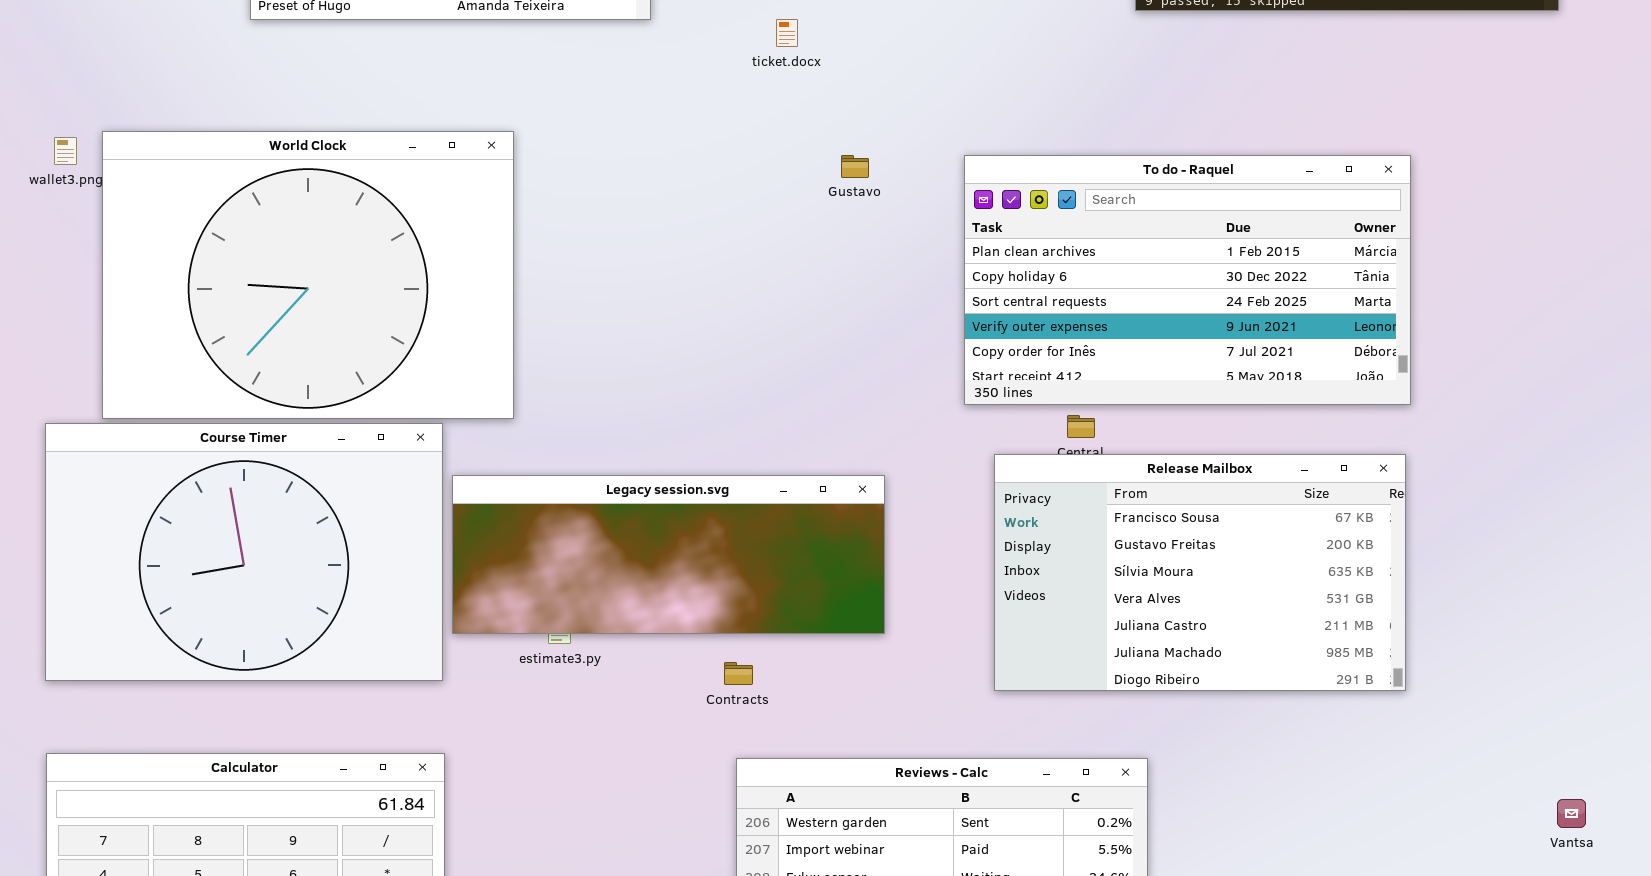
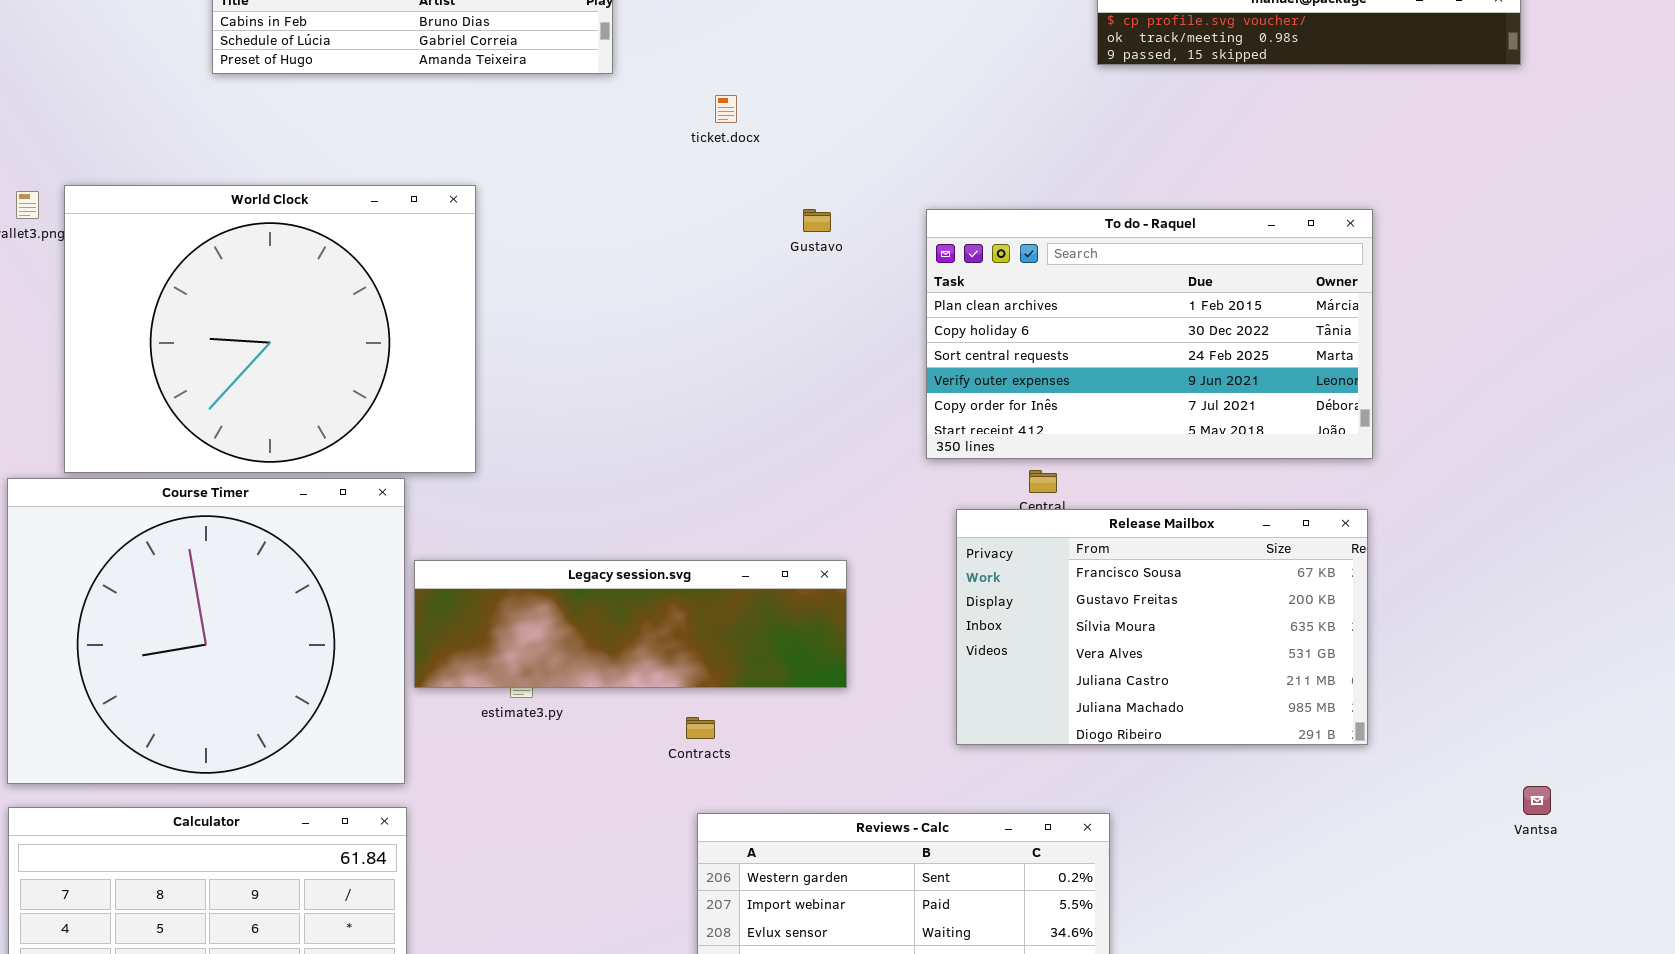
ticket.docx: [776,19,798,47] -> [715,95,737,123], moved
Course Timer: [45,423,443,681] -> [7,478,405,784], resized
Legacy session.svg: [452,475,885,634] -> [414,560,847,688], resized
Vantsa: [1557,799,1586,828] -> [1523,786,1551,815], moved

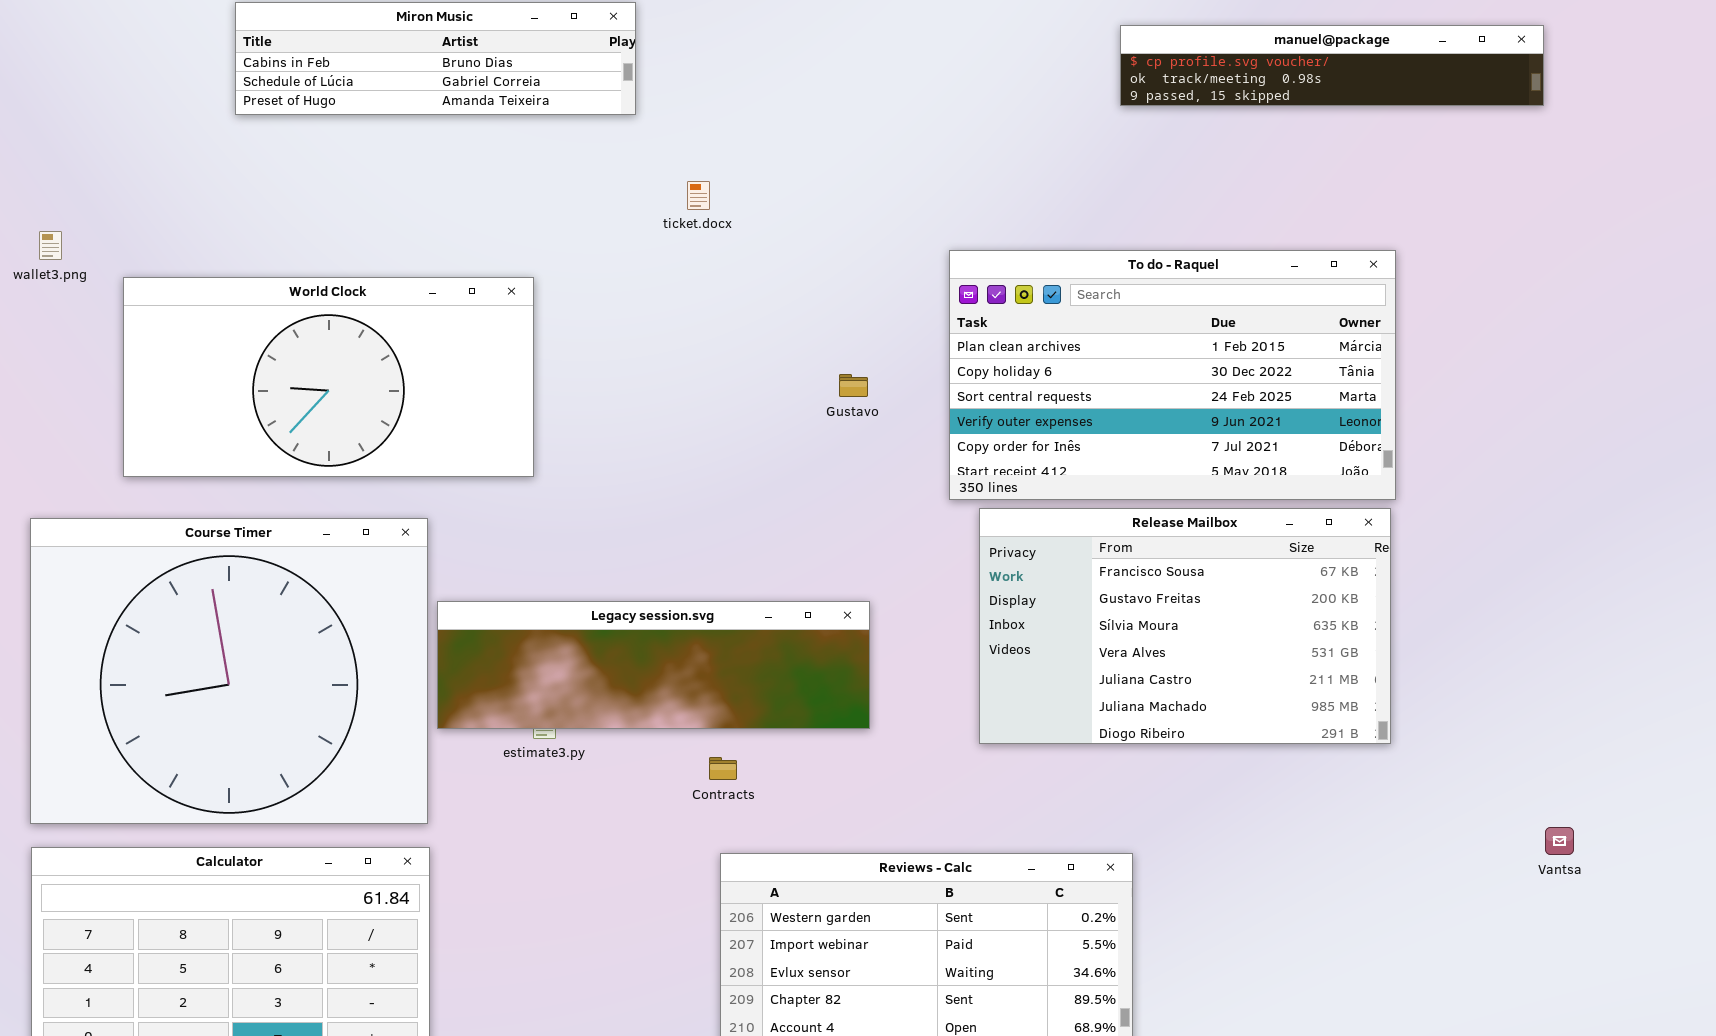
ticket.docx: [715,95,737,123] -> [687,181,710,210], moved
World Clock: [64,185,476,473] -> [123,277,534,477], moved, resized
Gustavo: [803,209,831,232] -> [839,374,868,397], moved
Release Mailbox: [956,509,1368,745] -> [979,508,1391,744], moved

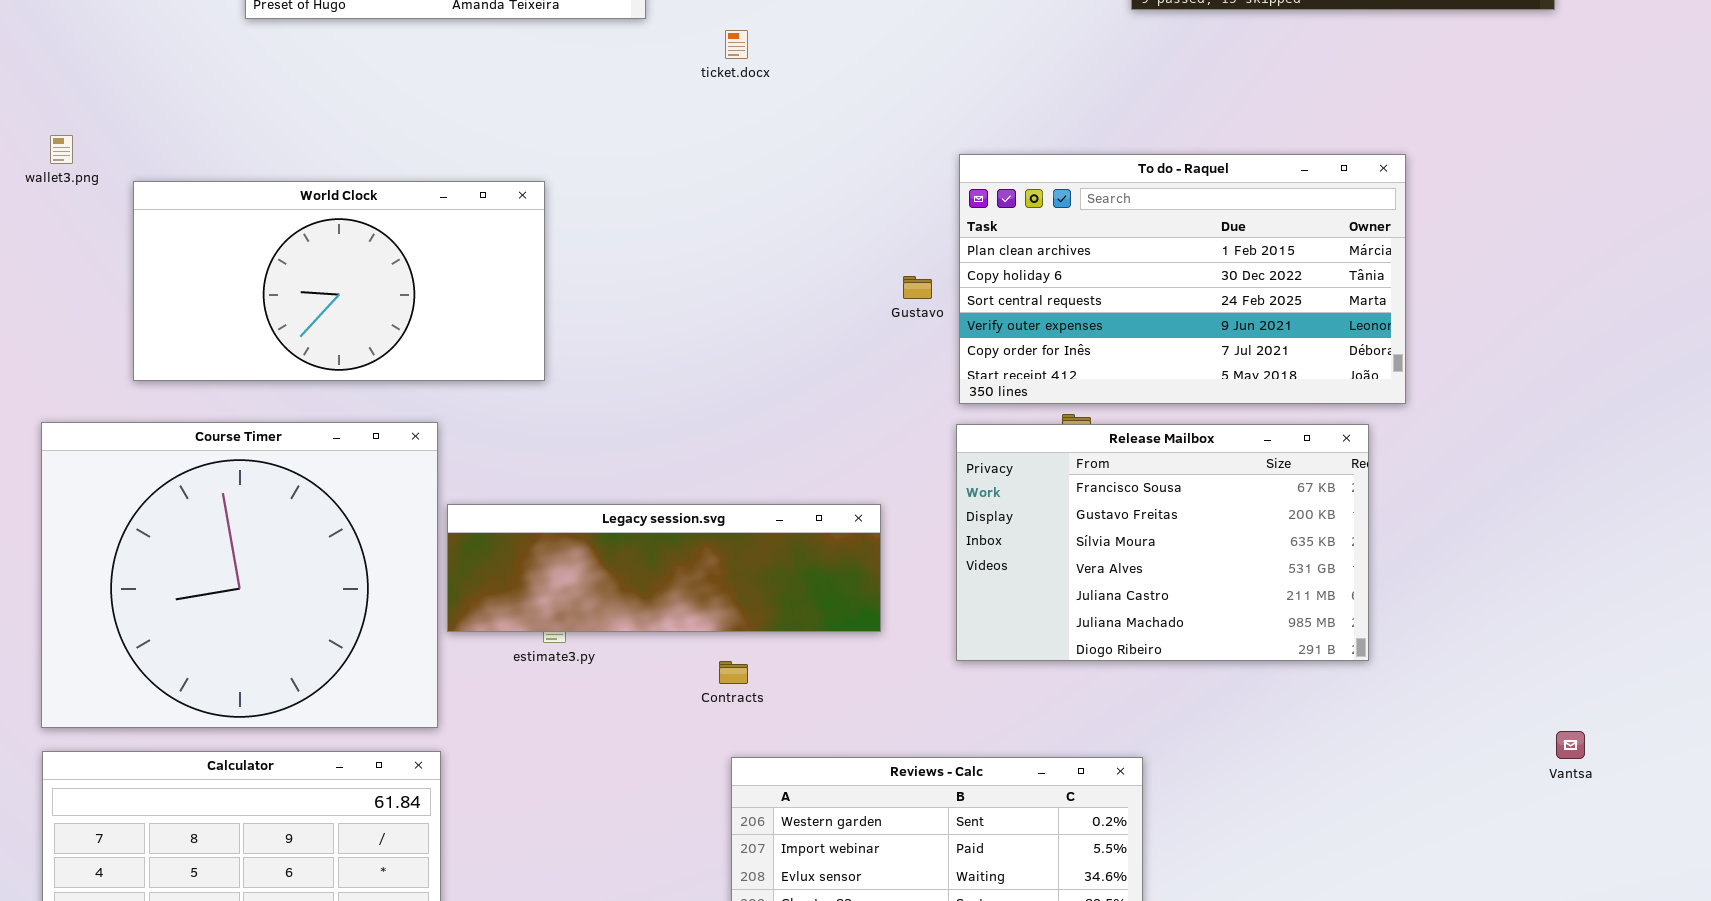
ticket.docx: [687,181,710,210] -> [725,30,748,59], moved
Gustavo: [839,374,868,397] -> [903,276,932,299], moved
Release Mailbox: [979,508,1391,744] -> [956,424,1369,661], moved

